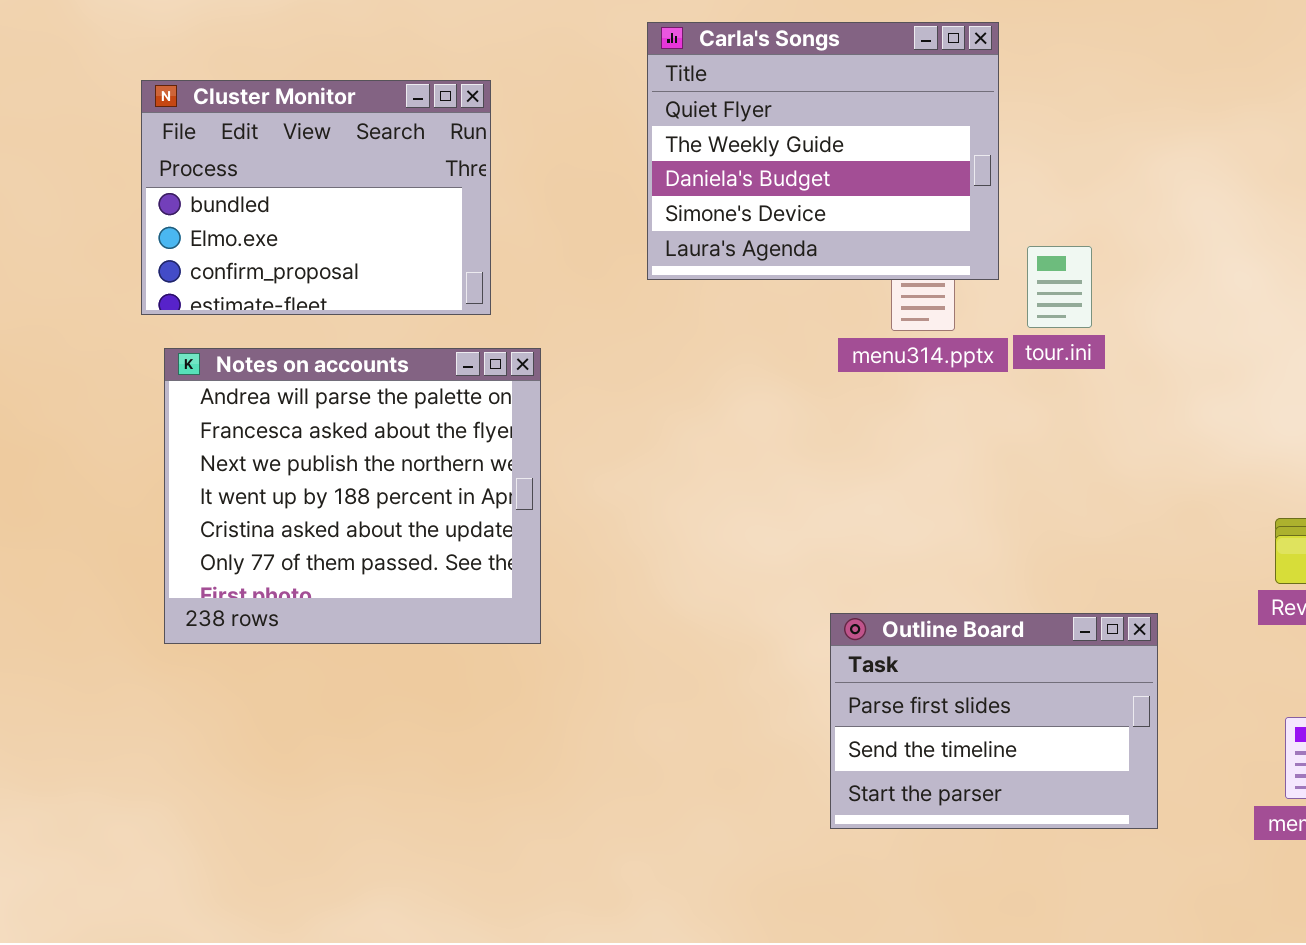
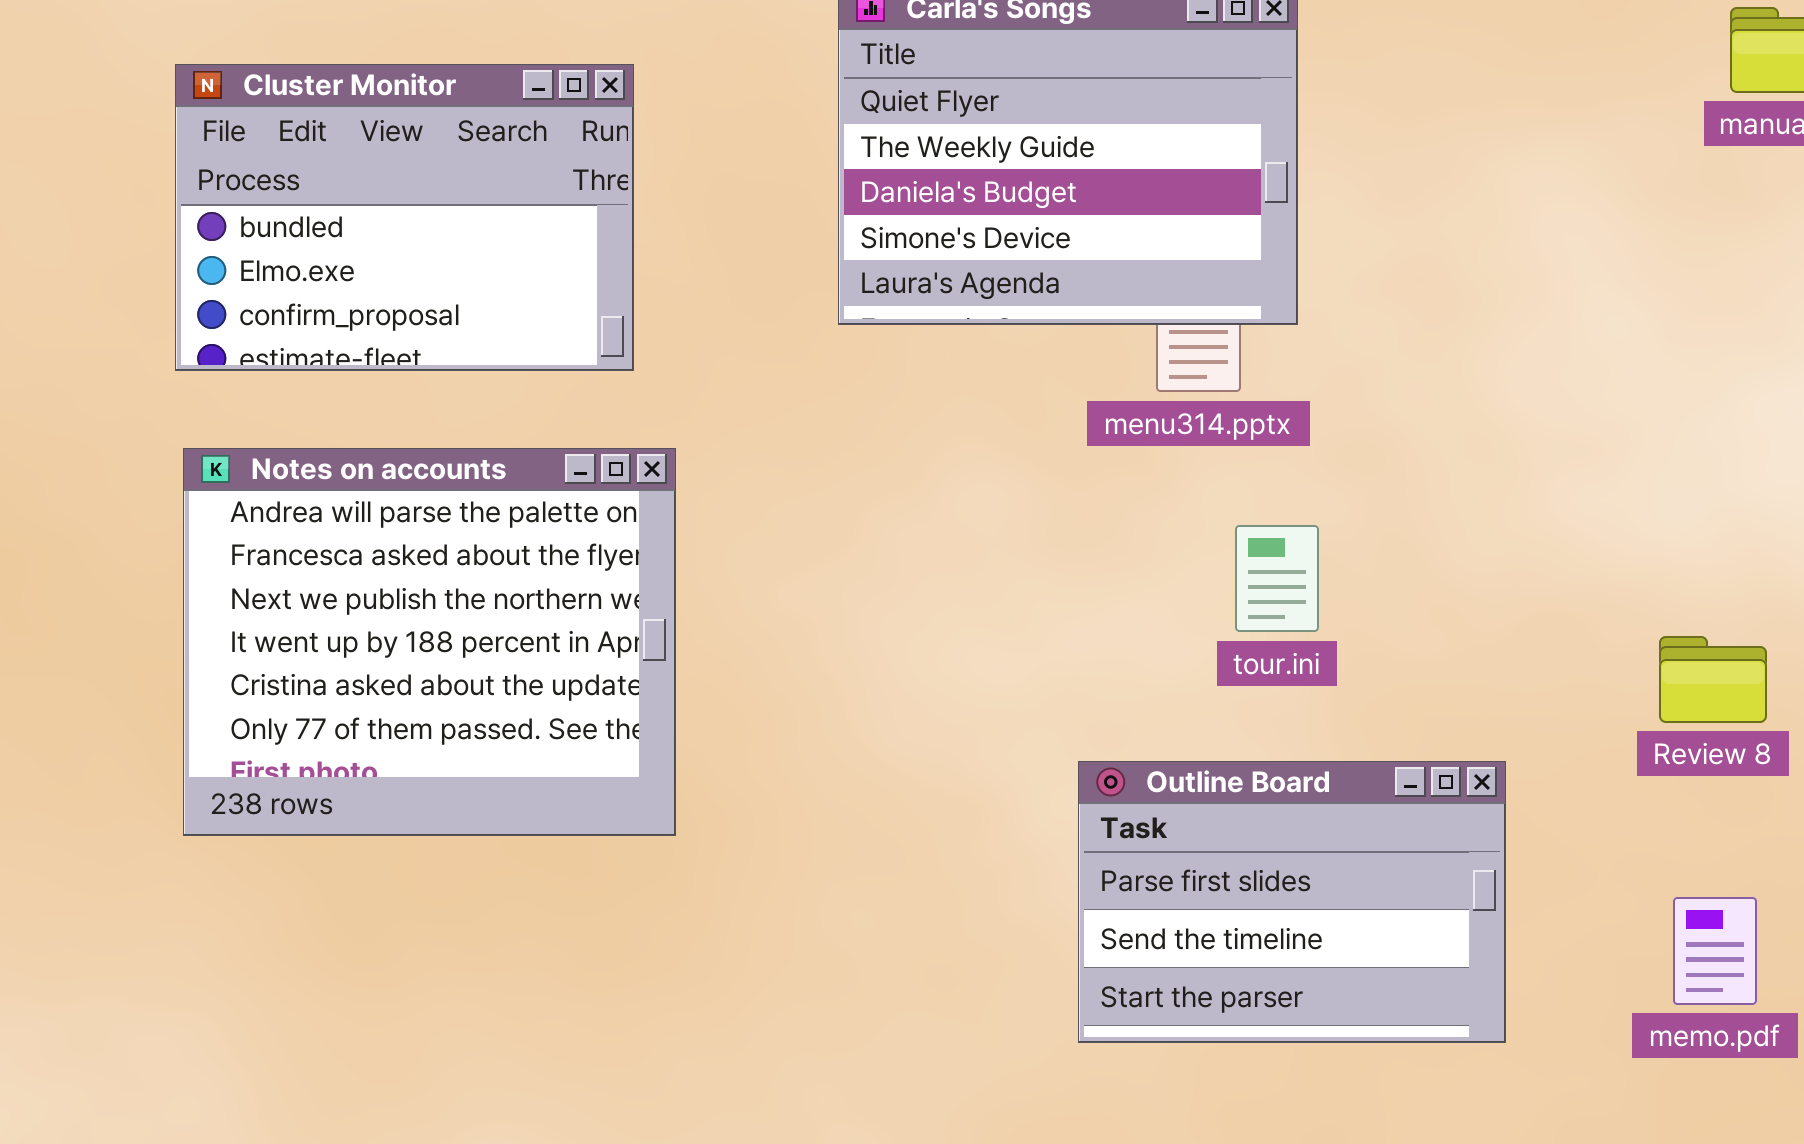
tour.ini: [1027,246,1092,328] -> [1235,525,1319,632], moved
Notes on accounts: [164,348,541,644] -> [183,448,676,836], moved

